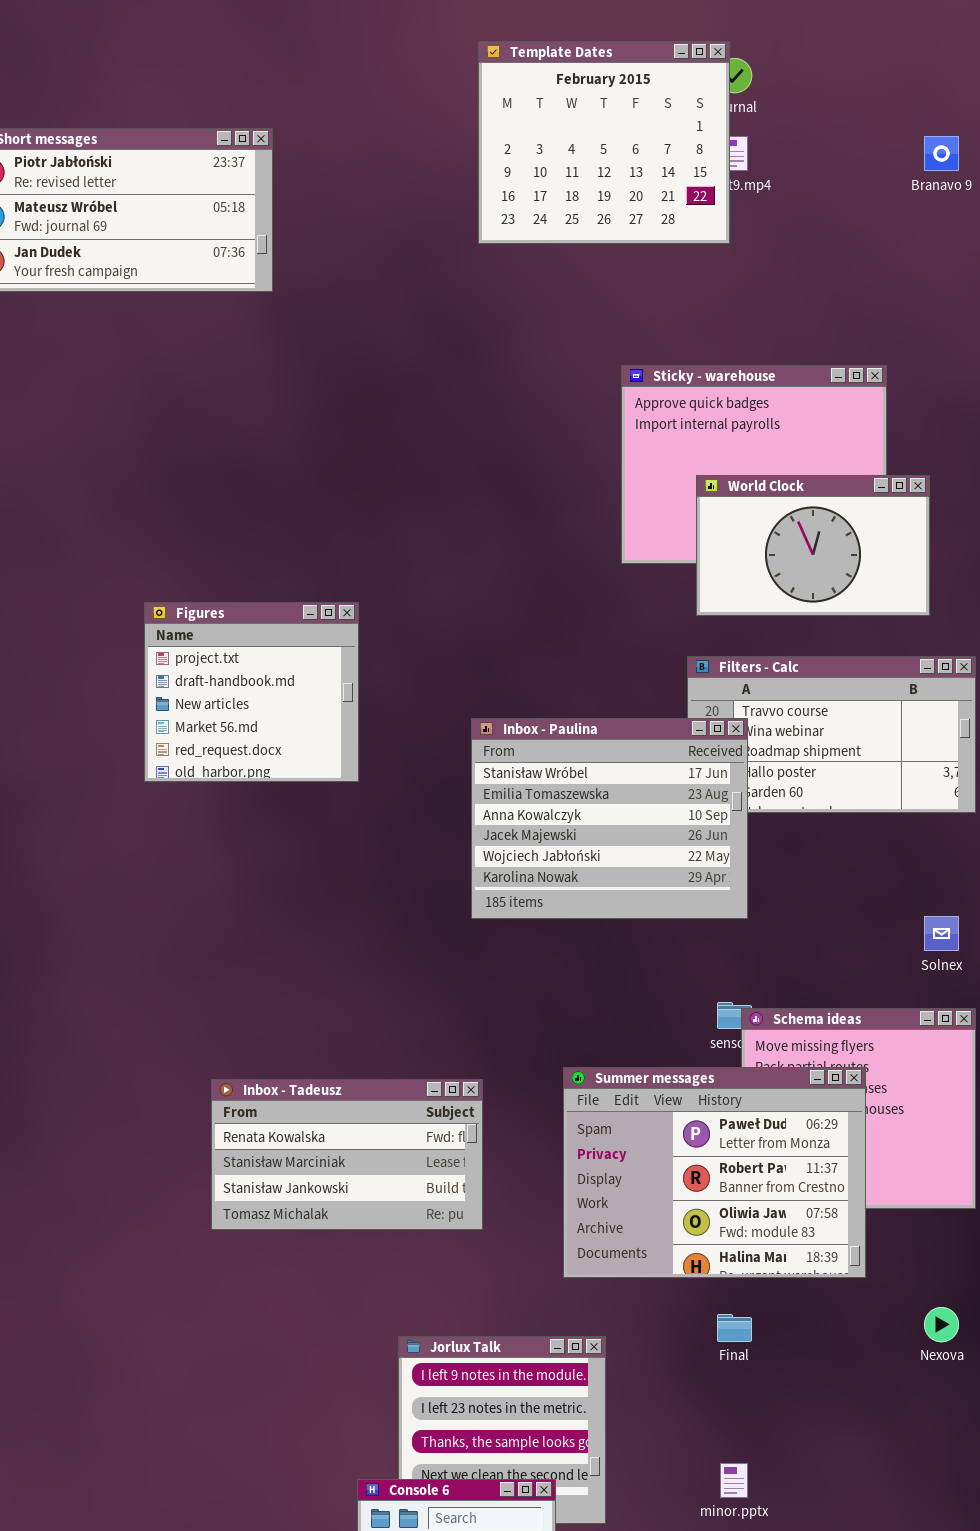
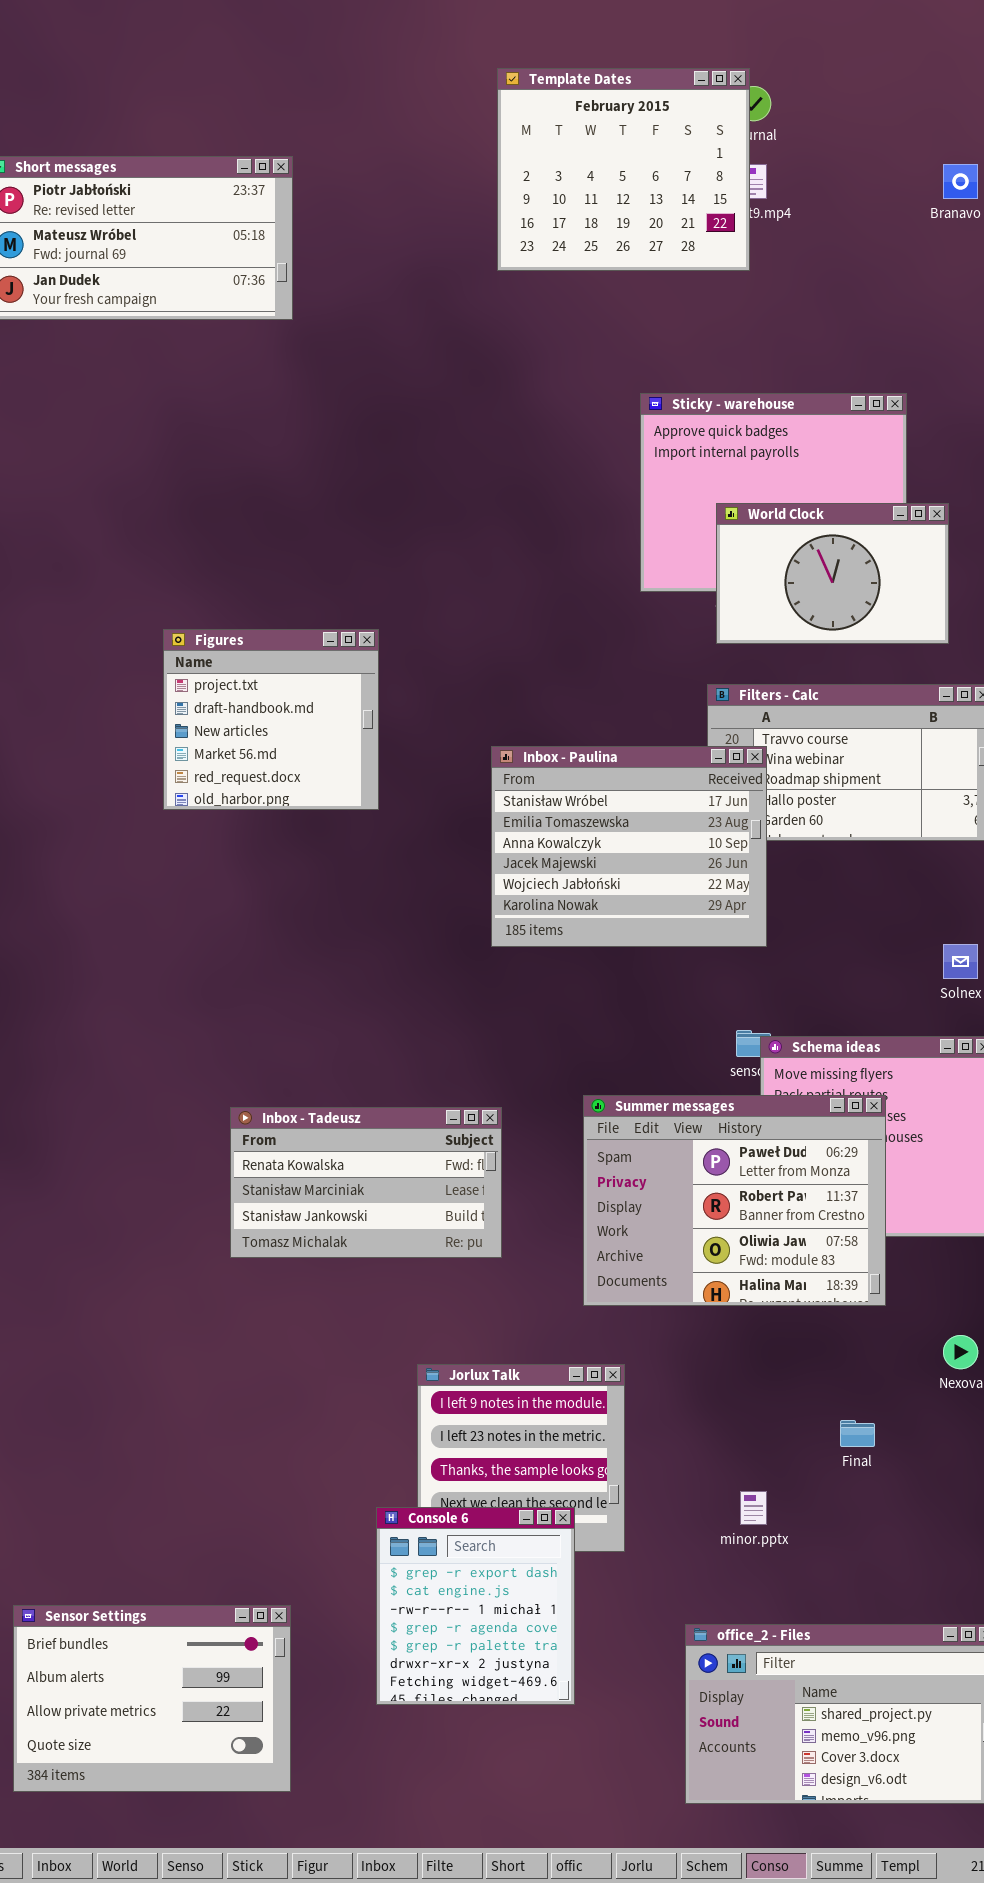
Final: [717,1314,752,1342] -> [840,1420,875,1447], moved

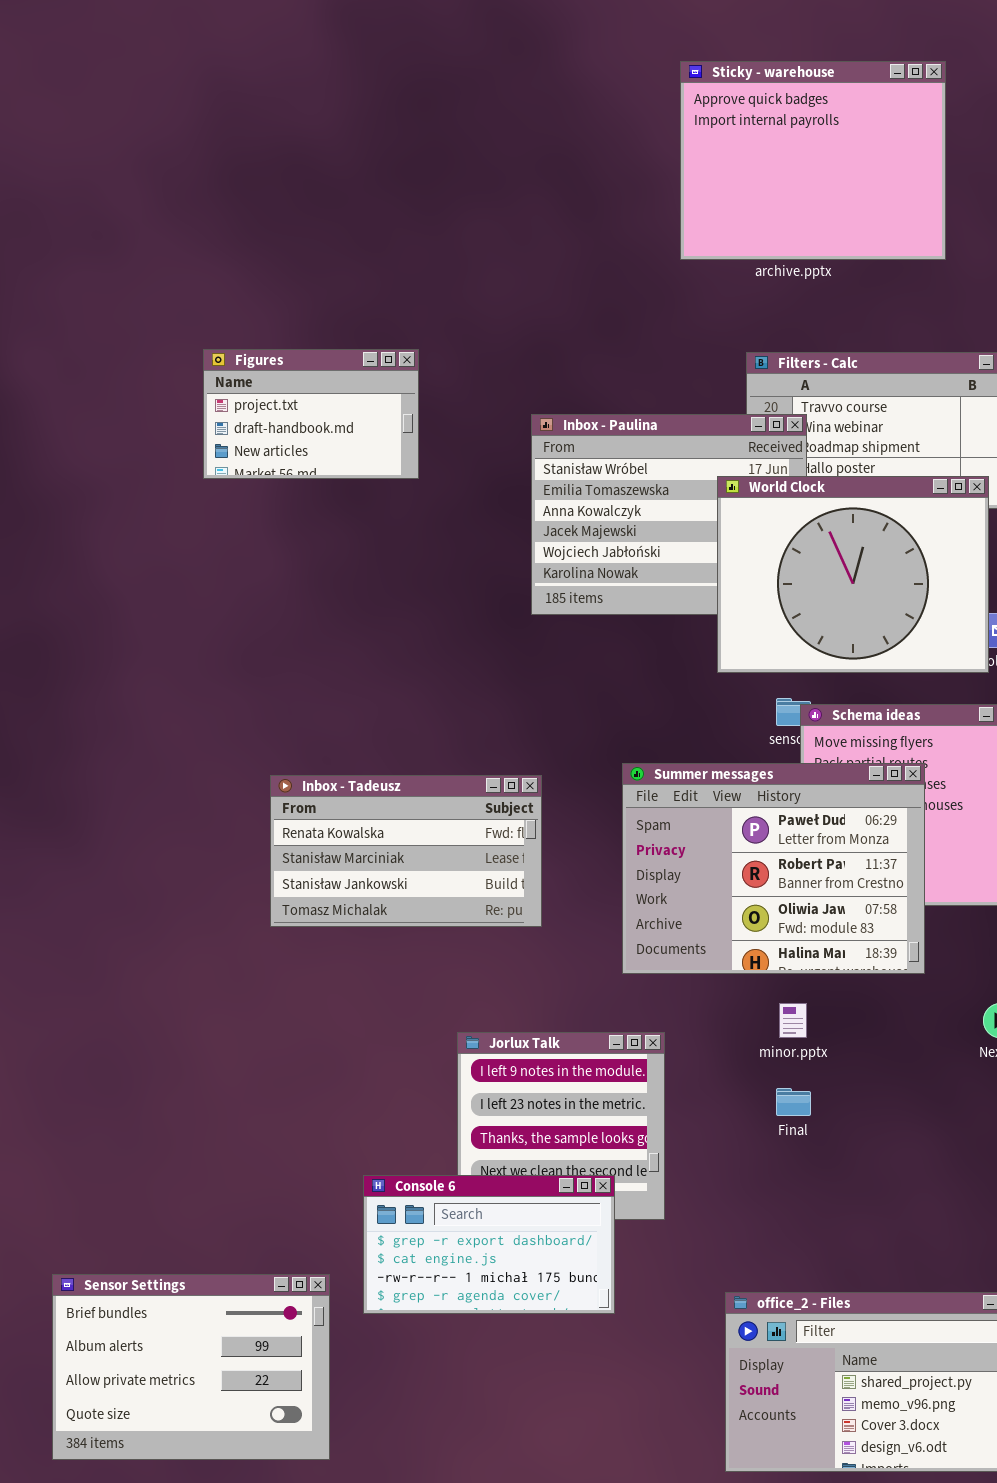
World Clock: [716,503,949,644] -> [717,476,989,673], moved, resized
Figures: [163,629,379,810] -> [203,349,419,479], resized
Final: [840,1420,875,1447] -> [776,1088,811,1116], moved
minor.pptx: [740,1491,767,1525] -> [779,1003,807,1038], moved
Console 6: [376,1507,575,1705] -> [363,1175,615,1314], resized

